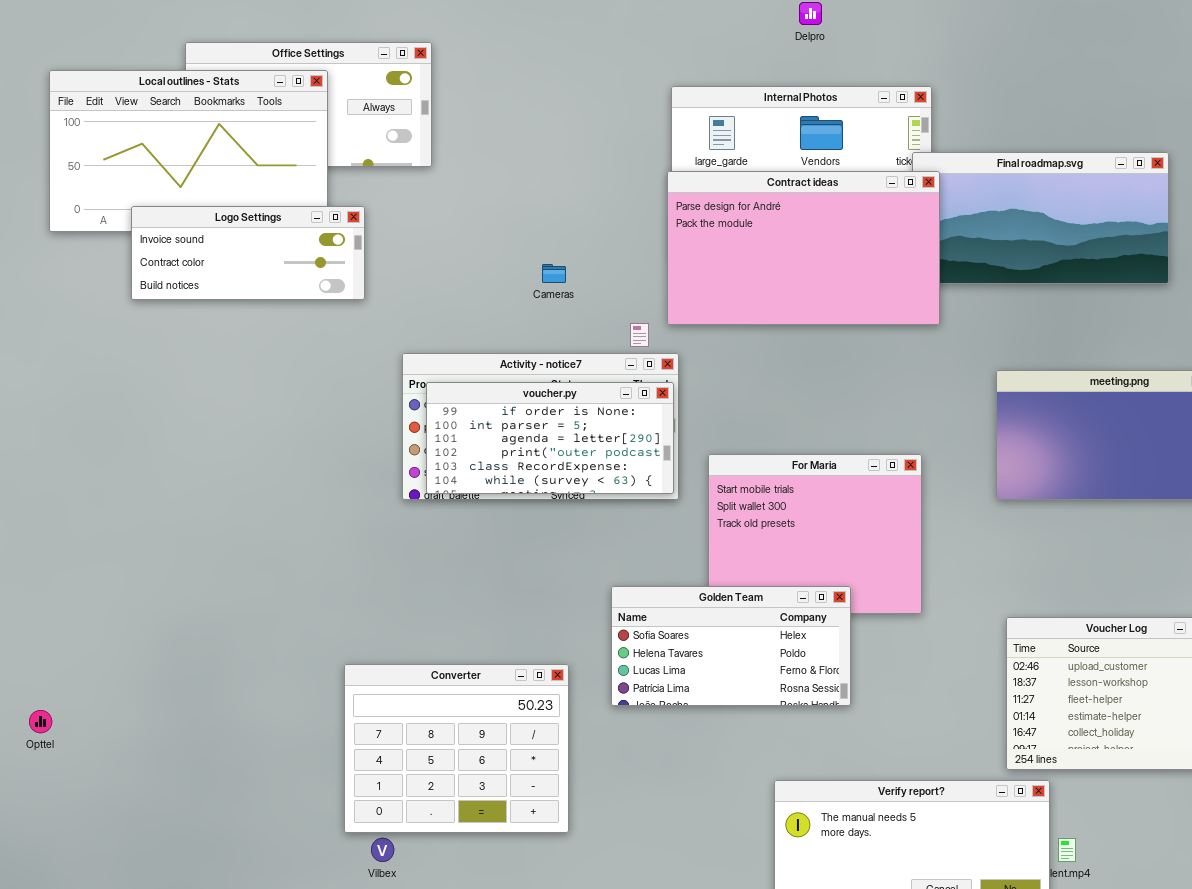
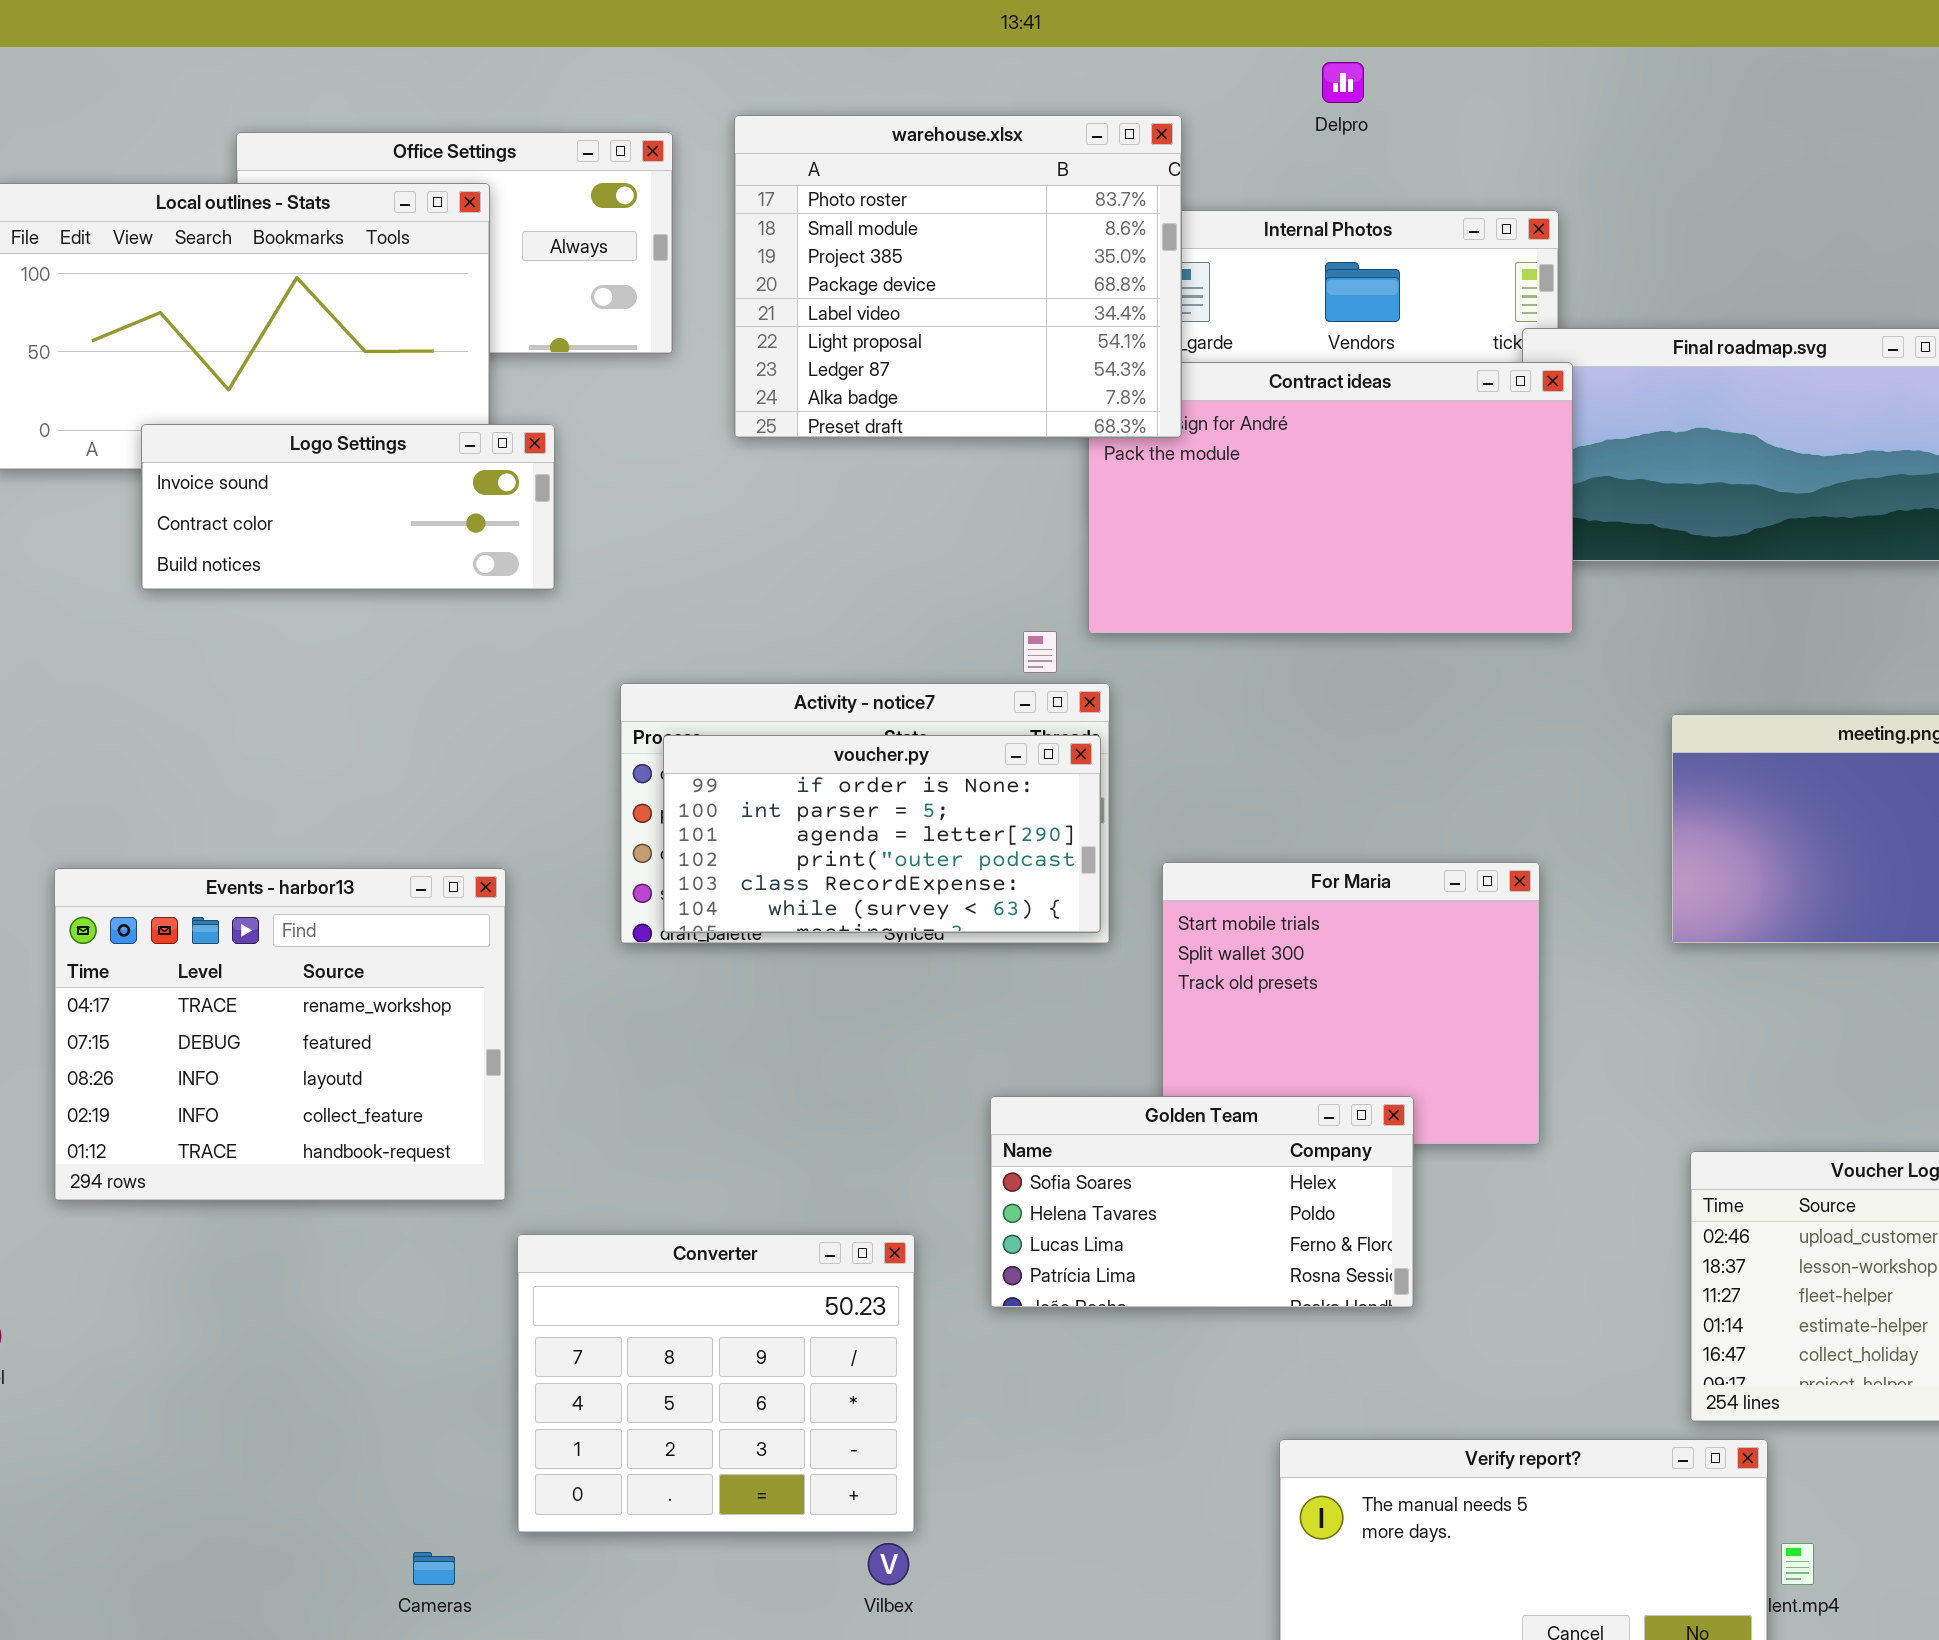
warehouse.xlsx: none -> [734,115,1182,438], opened
Cameras: [542,264,566,283] -> [413,1552,455,1585], moved
Events - harbor13: none -> [54,868,506,1201], opened
Vilbex: [371,838,394,862] -> [868,1543,909,1585], moved

